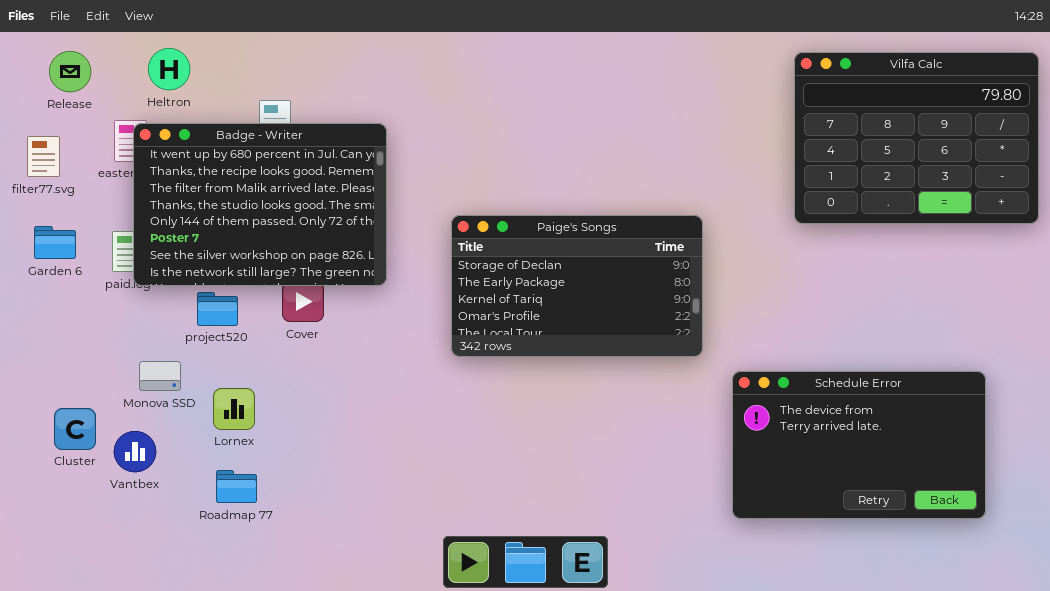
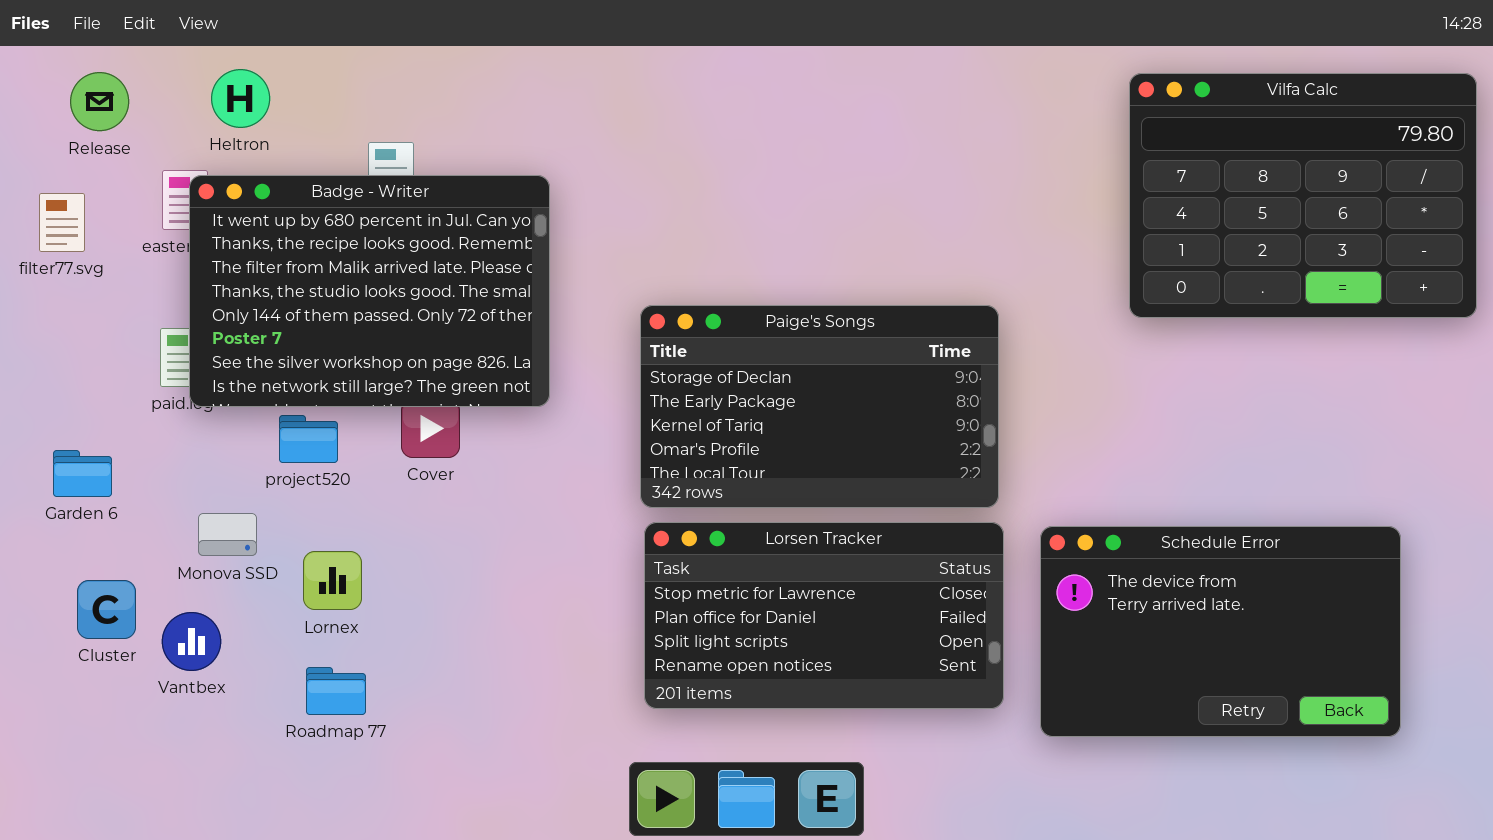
Garden 6: [34,226,76,259] -> [53,450,112,497], moved
Lorsen Tracker: none -> [644,522,1004,709], opened

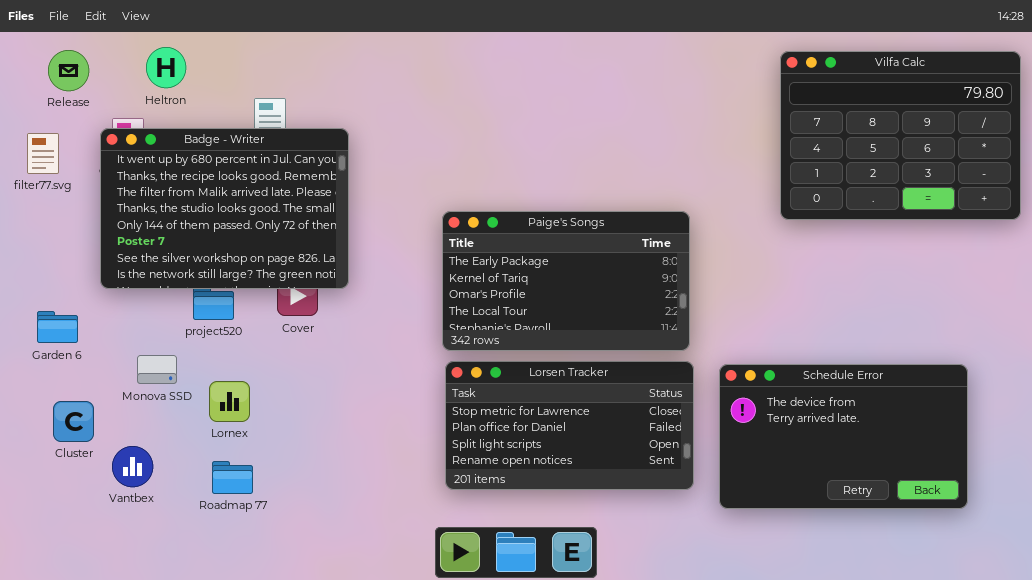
Badge - Writer: [189,175,550,407] -> [100,128,349,289], moved
Paige's Songs: [640,305,999,508] -> [442,211,690,351], scrolled down 1 row
Vantbex: [162,612,221,671] -> [112,446,153,487], moved

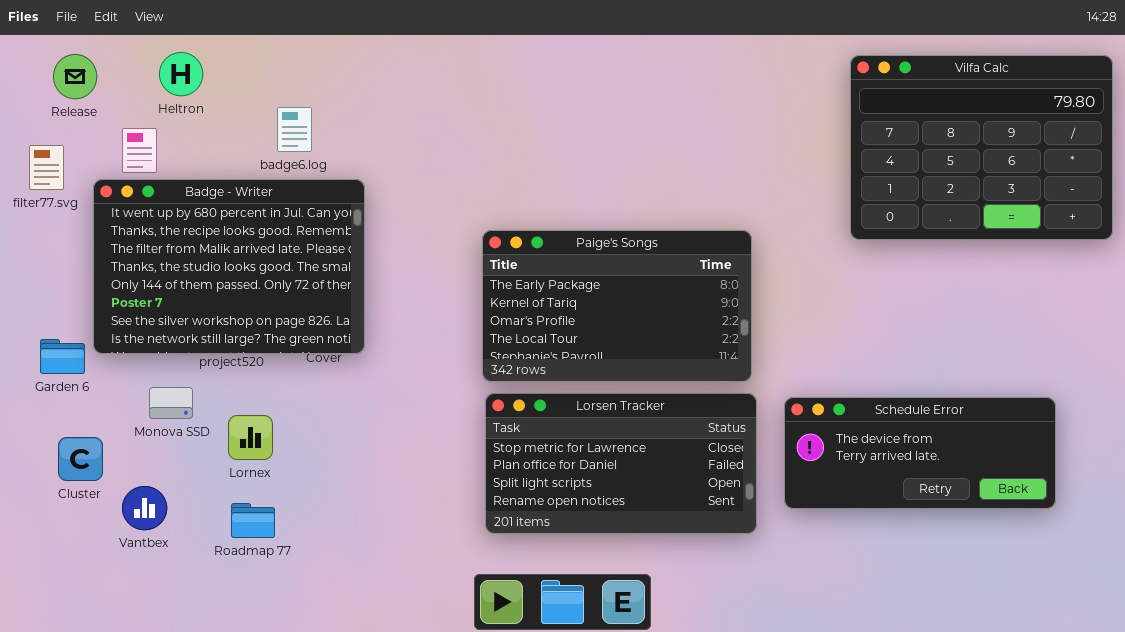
Badge - Writer: [100,128,349,289] -> [93,179,365,354], moved
Schedule Error: [719,364,968,509] -> [784,397,1056,509], resized

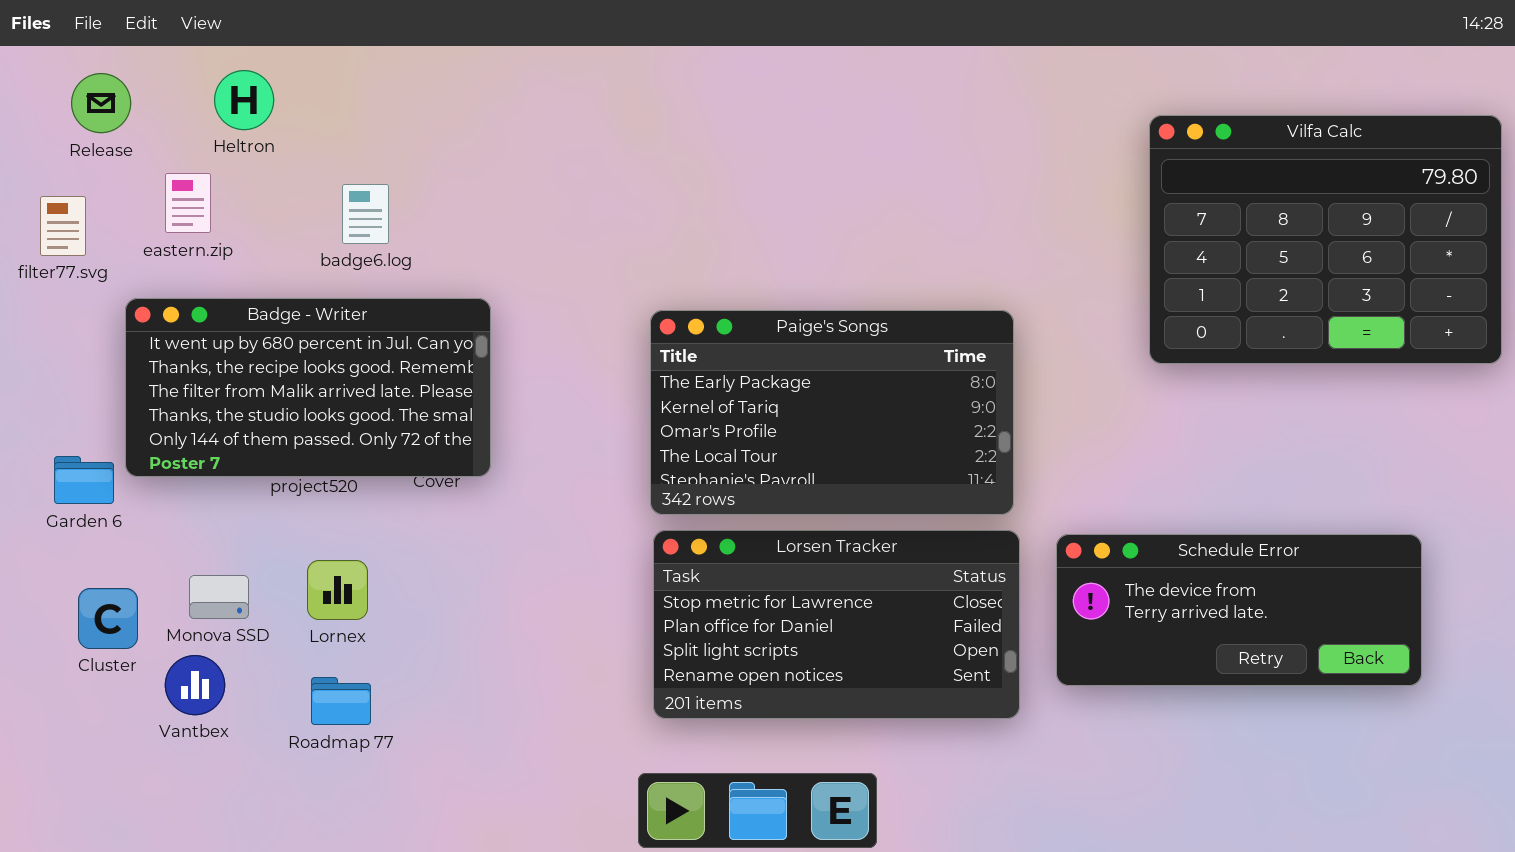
Vilfa Calc: [850,55,1113,240] -> [1149,115,1502,364], moved
badge6.log: [277,107,312,152] -> [342,184,389,244], moved
Badge - Writer: [93,179,365,354] -> [125,298,491,477], resized
Monova SSD: [149,387,193,419] -> [189,575,249,619], moved

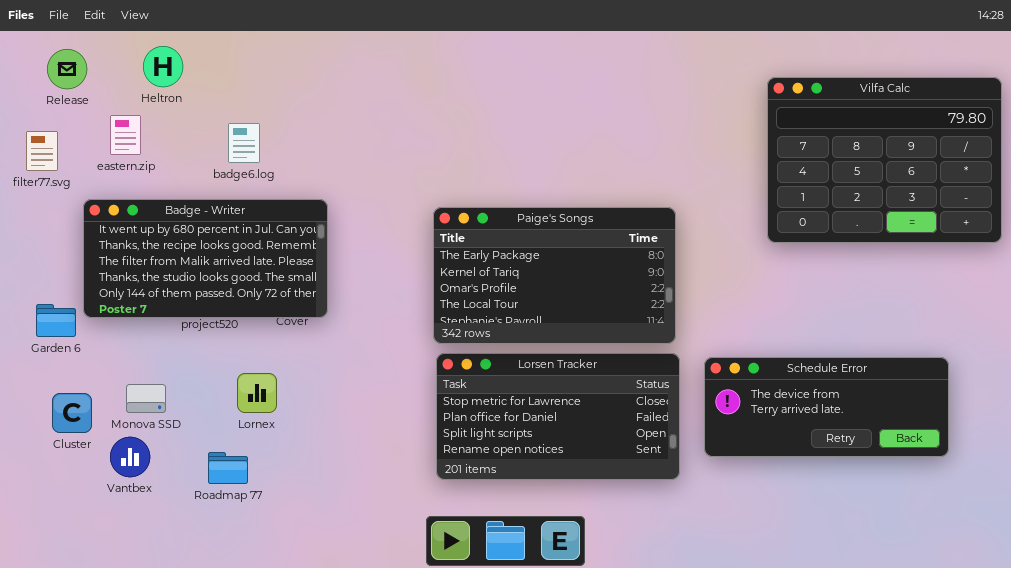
Lornex: [307,560,368,620] -> [237,373,277,413], moved

